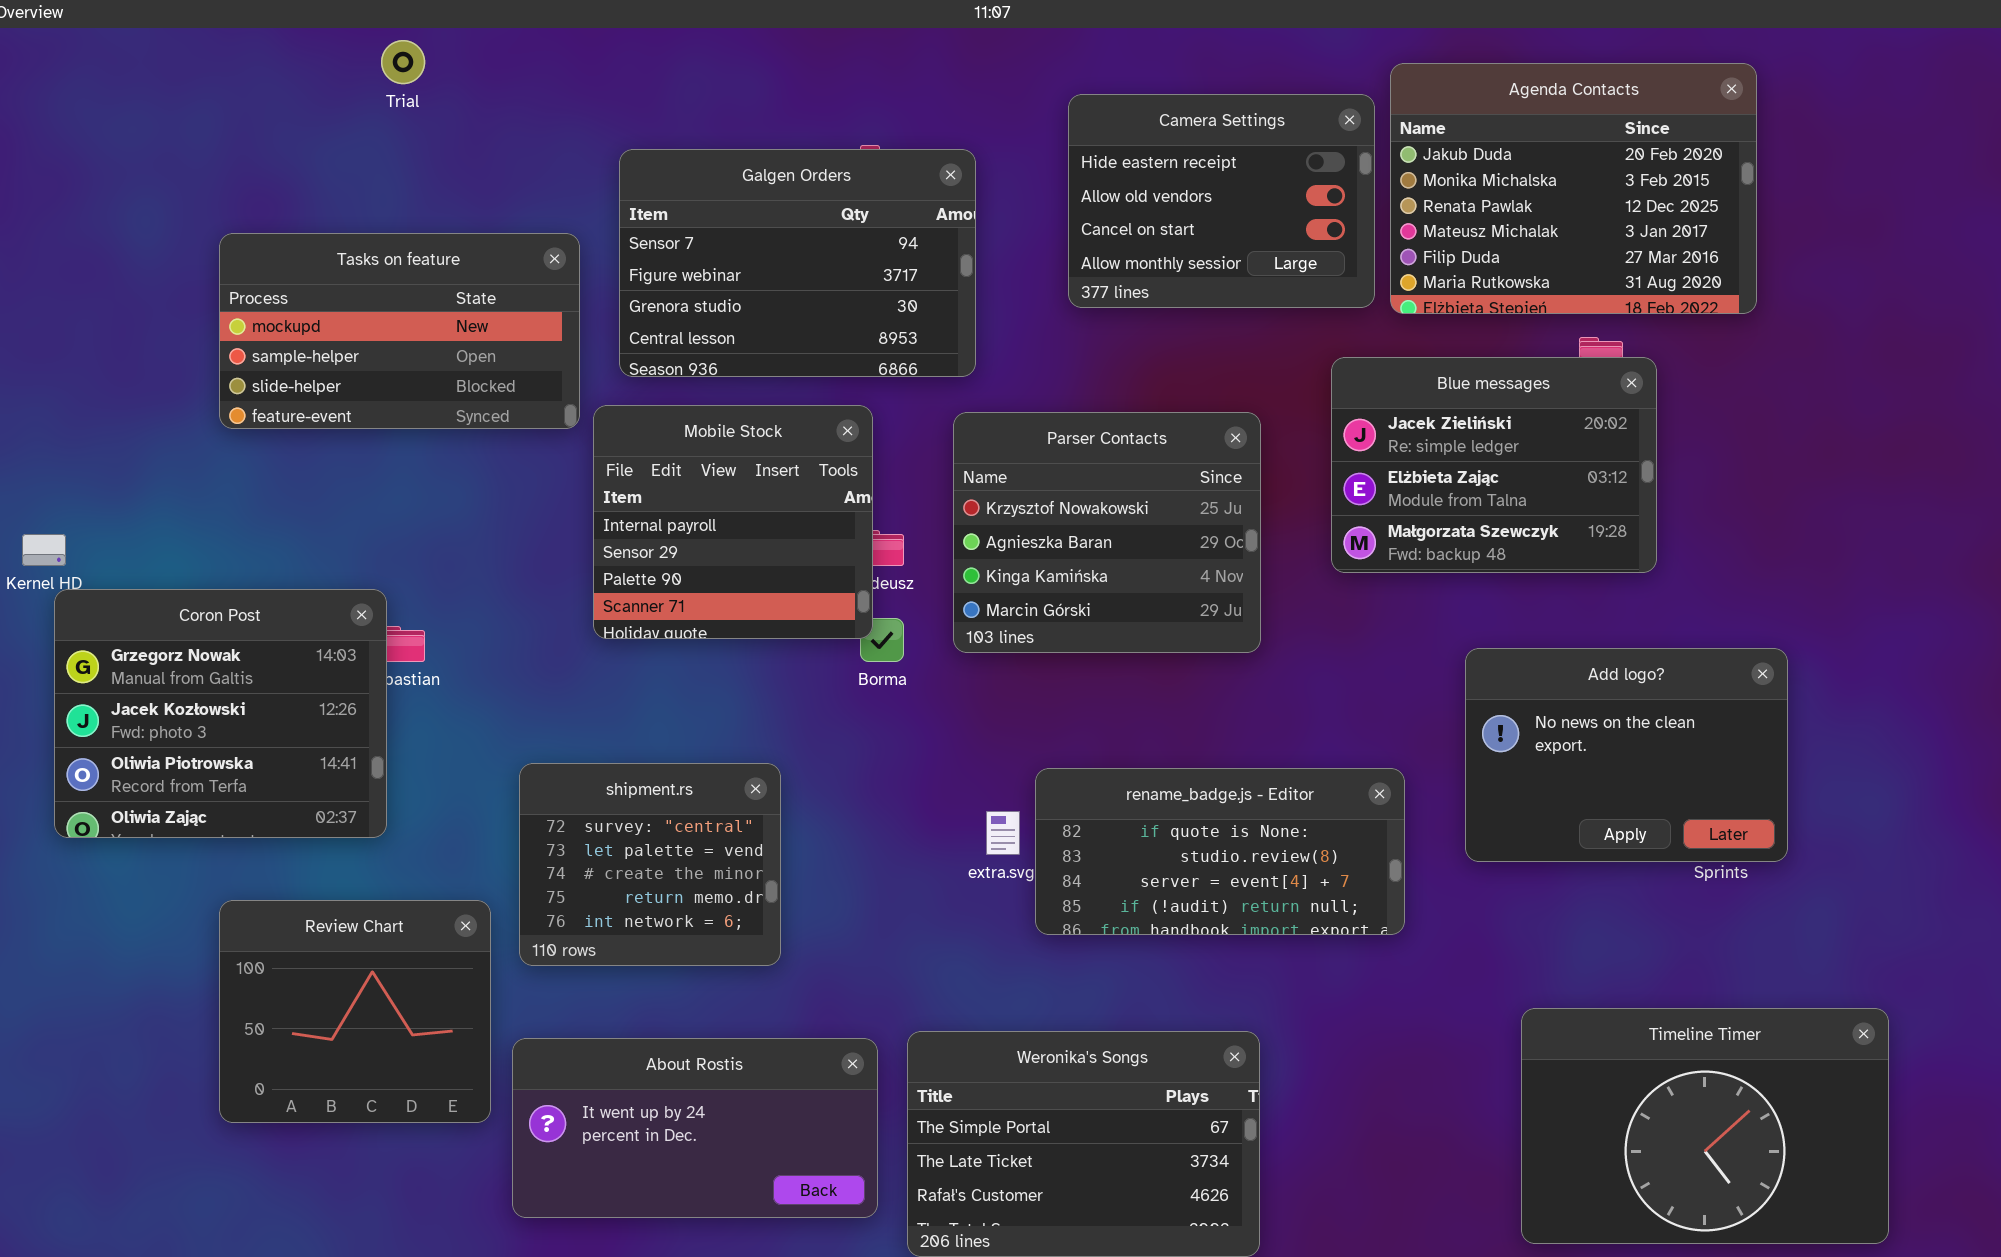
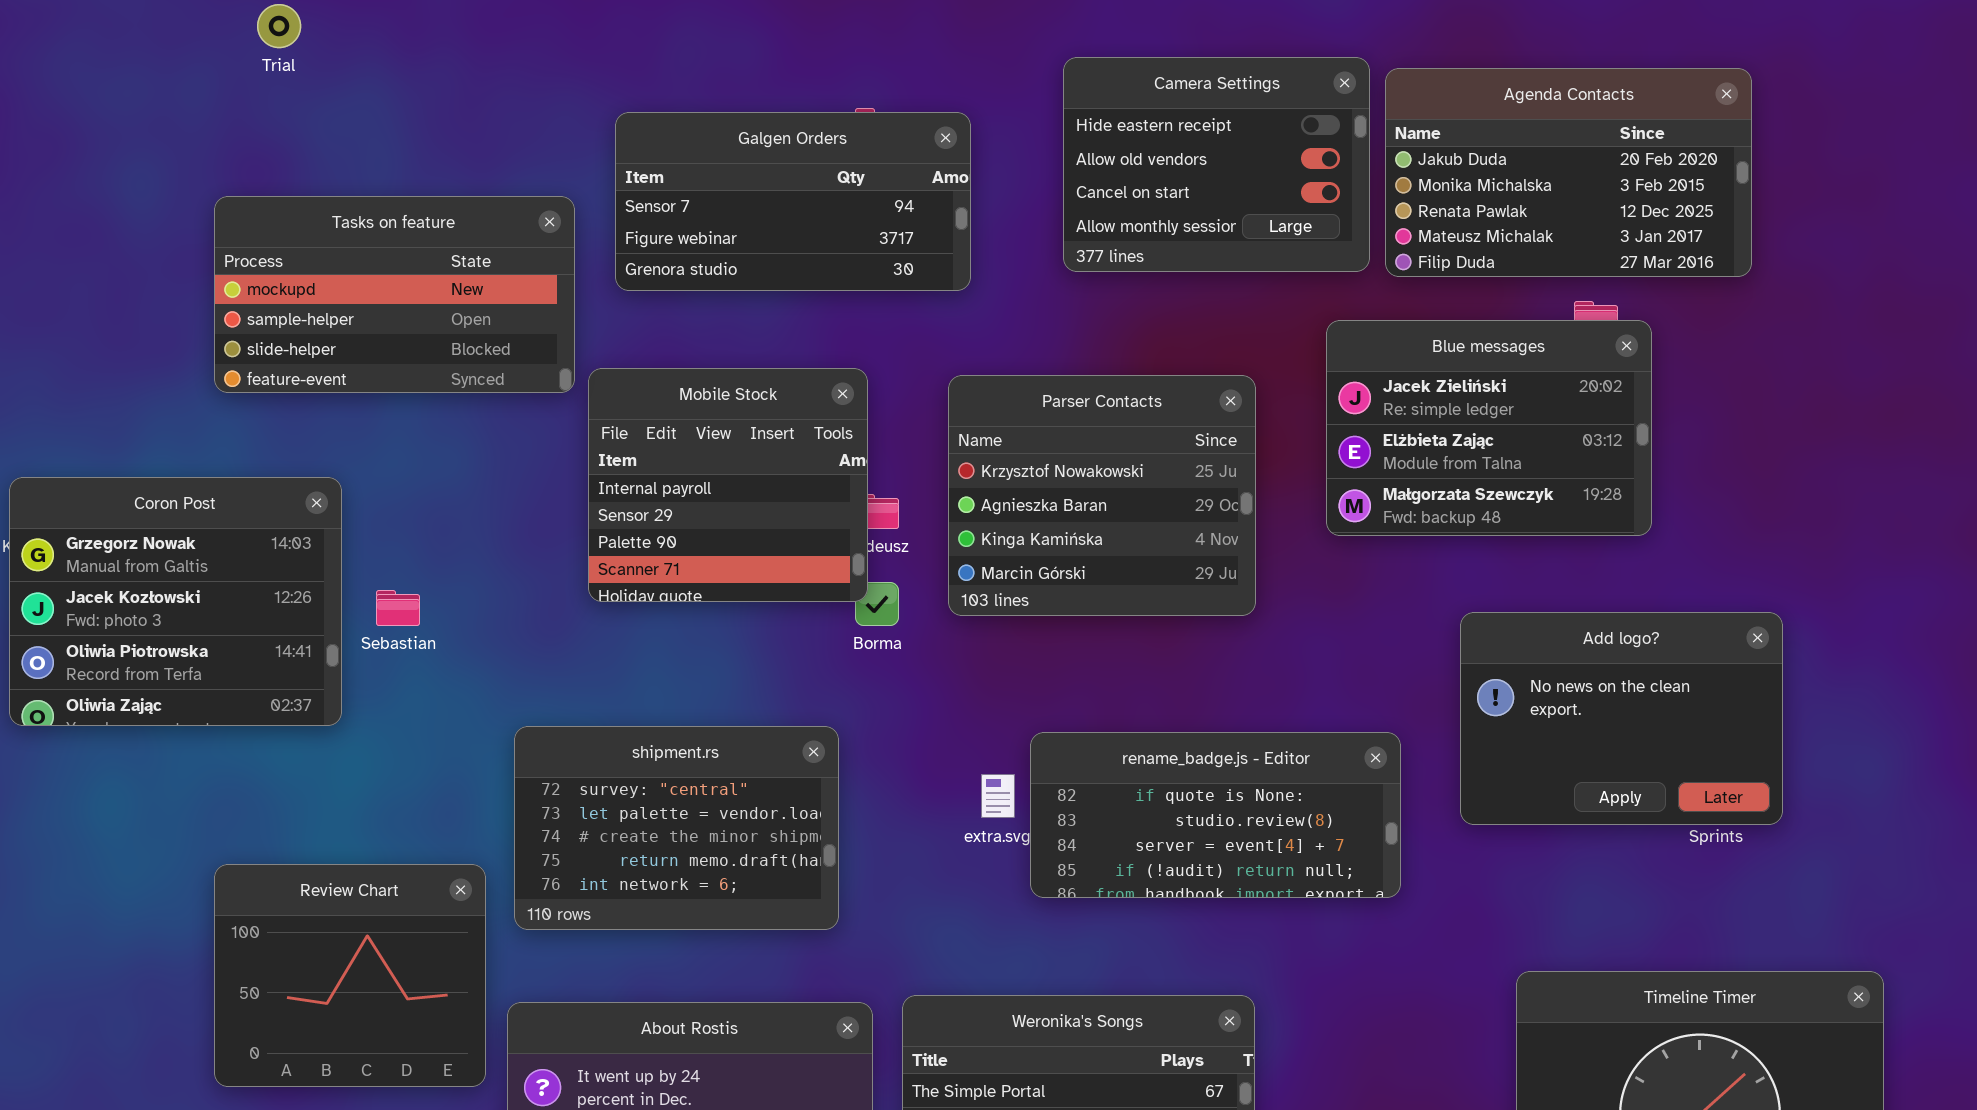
Trial: [381,40,425,84] -> [257,4,301,48], moved
Agenda Contacts: [1390,63,1757,314] -> [1385,68,1752,277], resized
Galgen Orders: [619,149,976,377] -> [615,112,971,291], resized
Coron Post: [54,589,387,838] -> [9,477,342,726], moved
shipment.rs: [519,763,781,966] -> [514,726,839,930], resized

